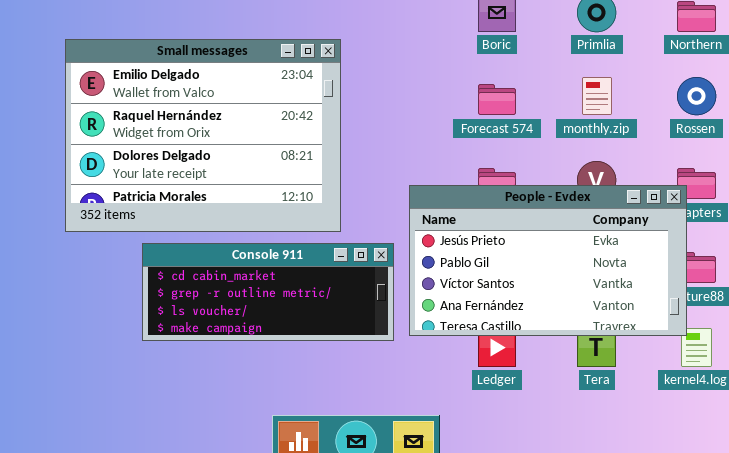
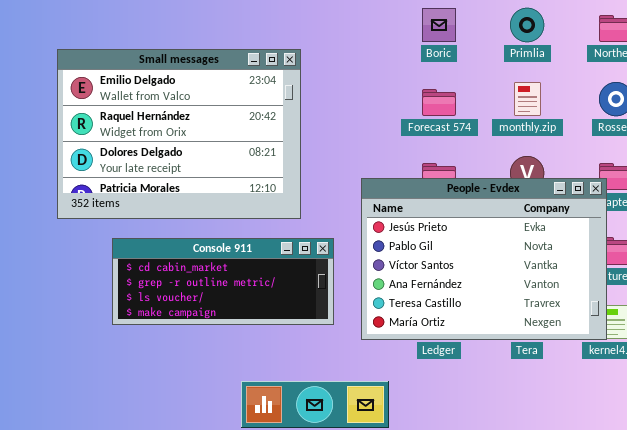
People - Evdex: [409,185,687,336] -> [361,178,607,340], resized
Console 911: [142,243,394,341] -> [112,238,334,325], moved

